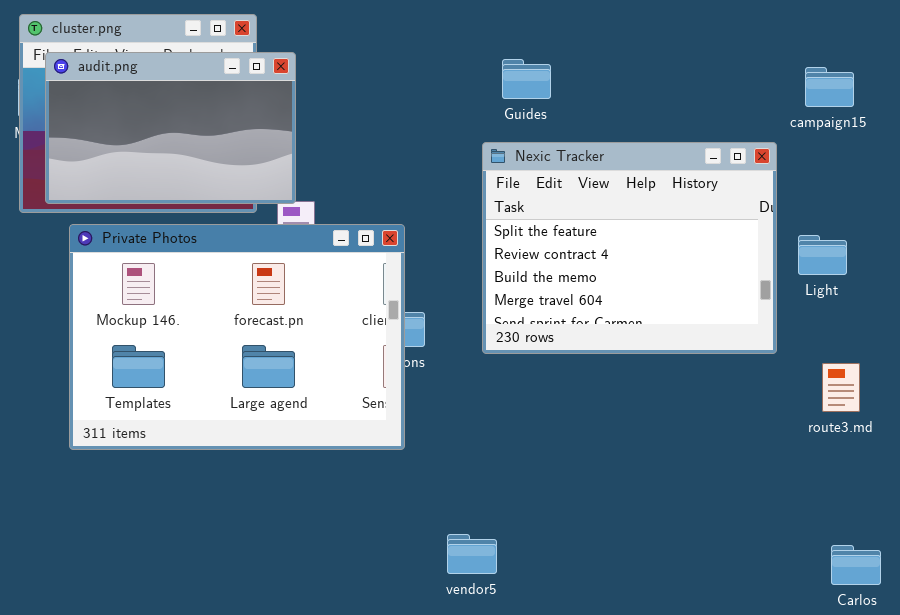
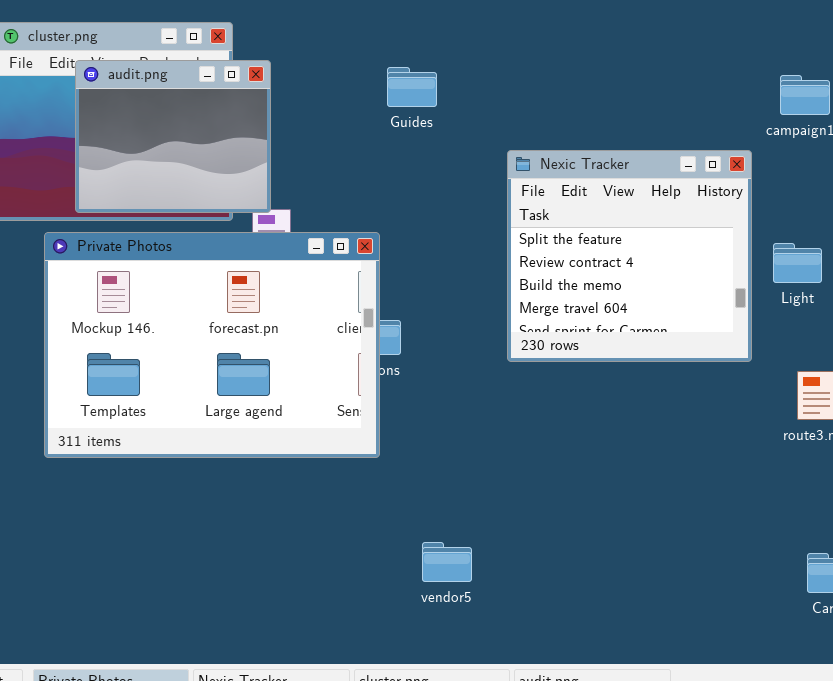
audit.png: [45,52,296,204] -> [75,60,271,213], resized
Guides: [502,59,551,99] -> [387,67,437,107], moved
Nexic Tracker: [482,142,777,354] -> [507,150,752,362], resized

